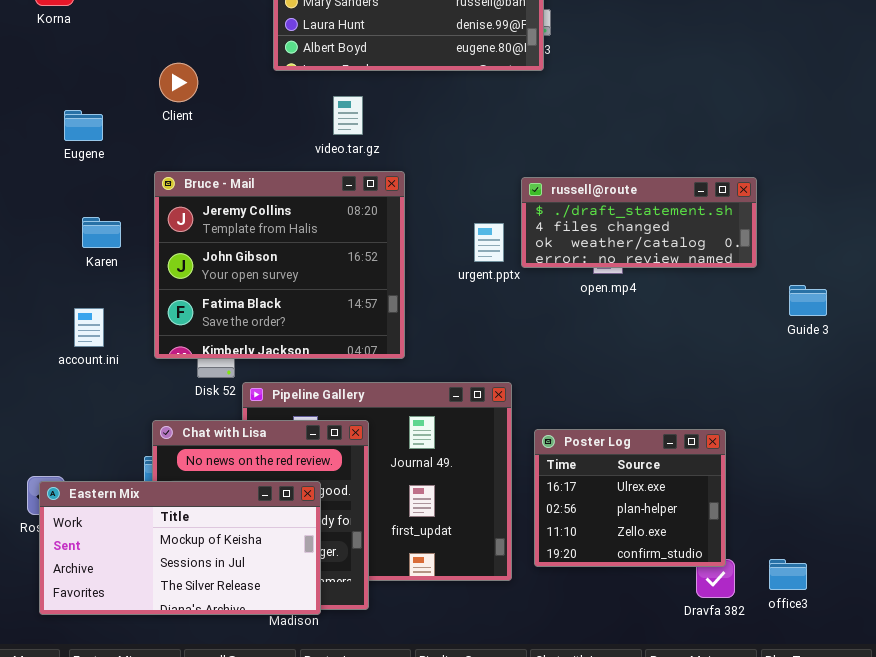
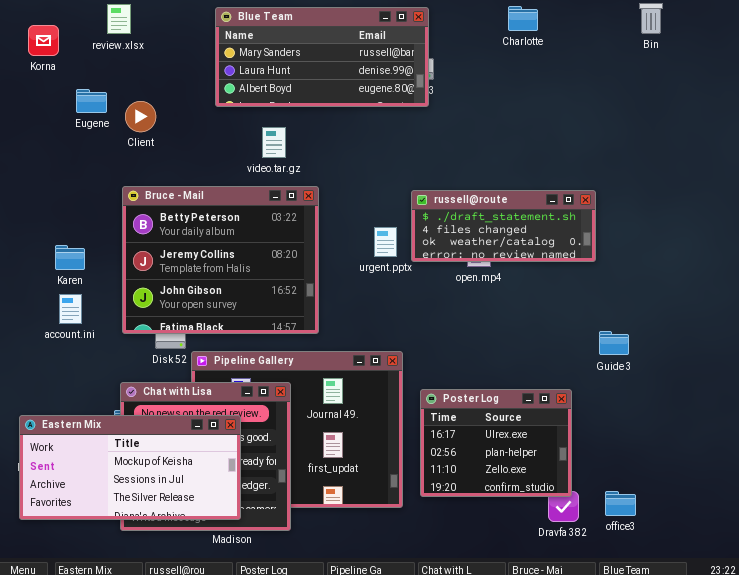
Eugene: [64,110,103,141] -> [76,89,107,113], moved
Bruce - Mail: [154,171,405,359] -> [122,186,319,334], scrolled up 1 row
Karen: [82,217,121,248] -> [55,245,85,270], moved
Guide 3: [789,285,827,316] -> [599,331,629,355], moved
Eastern Mix: [39,481,321,615] -> [19,415,241,520], moved

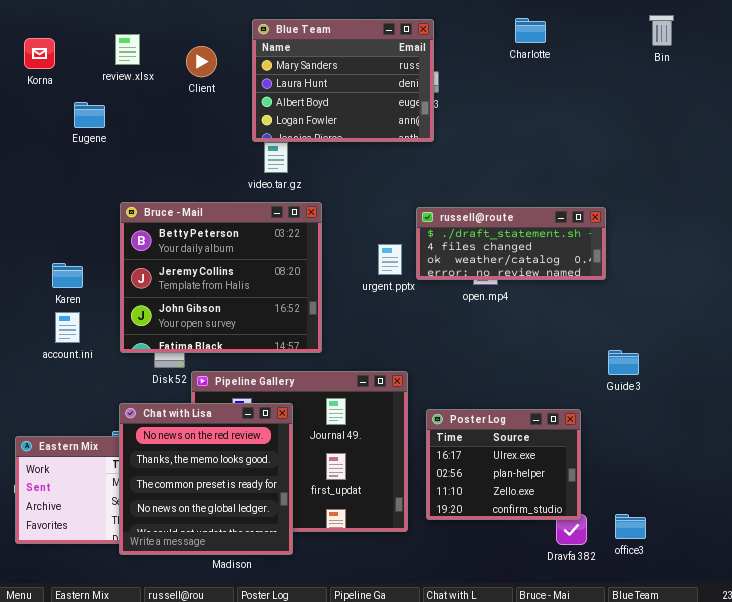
review.xlsx: [107,4,131,34] -> [115,34,140,65], moved
Blue Team: [215,7,429,107] -> [252,19,434,142], resized
Client: [125,101,156,132] -> [186,46,217,77], moved
Chat with Lisa: [120,382,291,531] -> [119,403,293,555], raised

